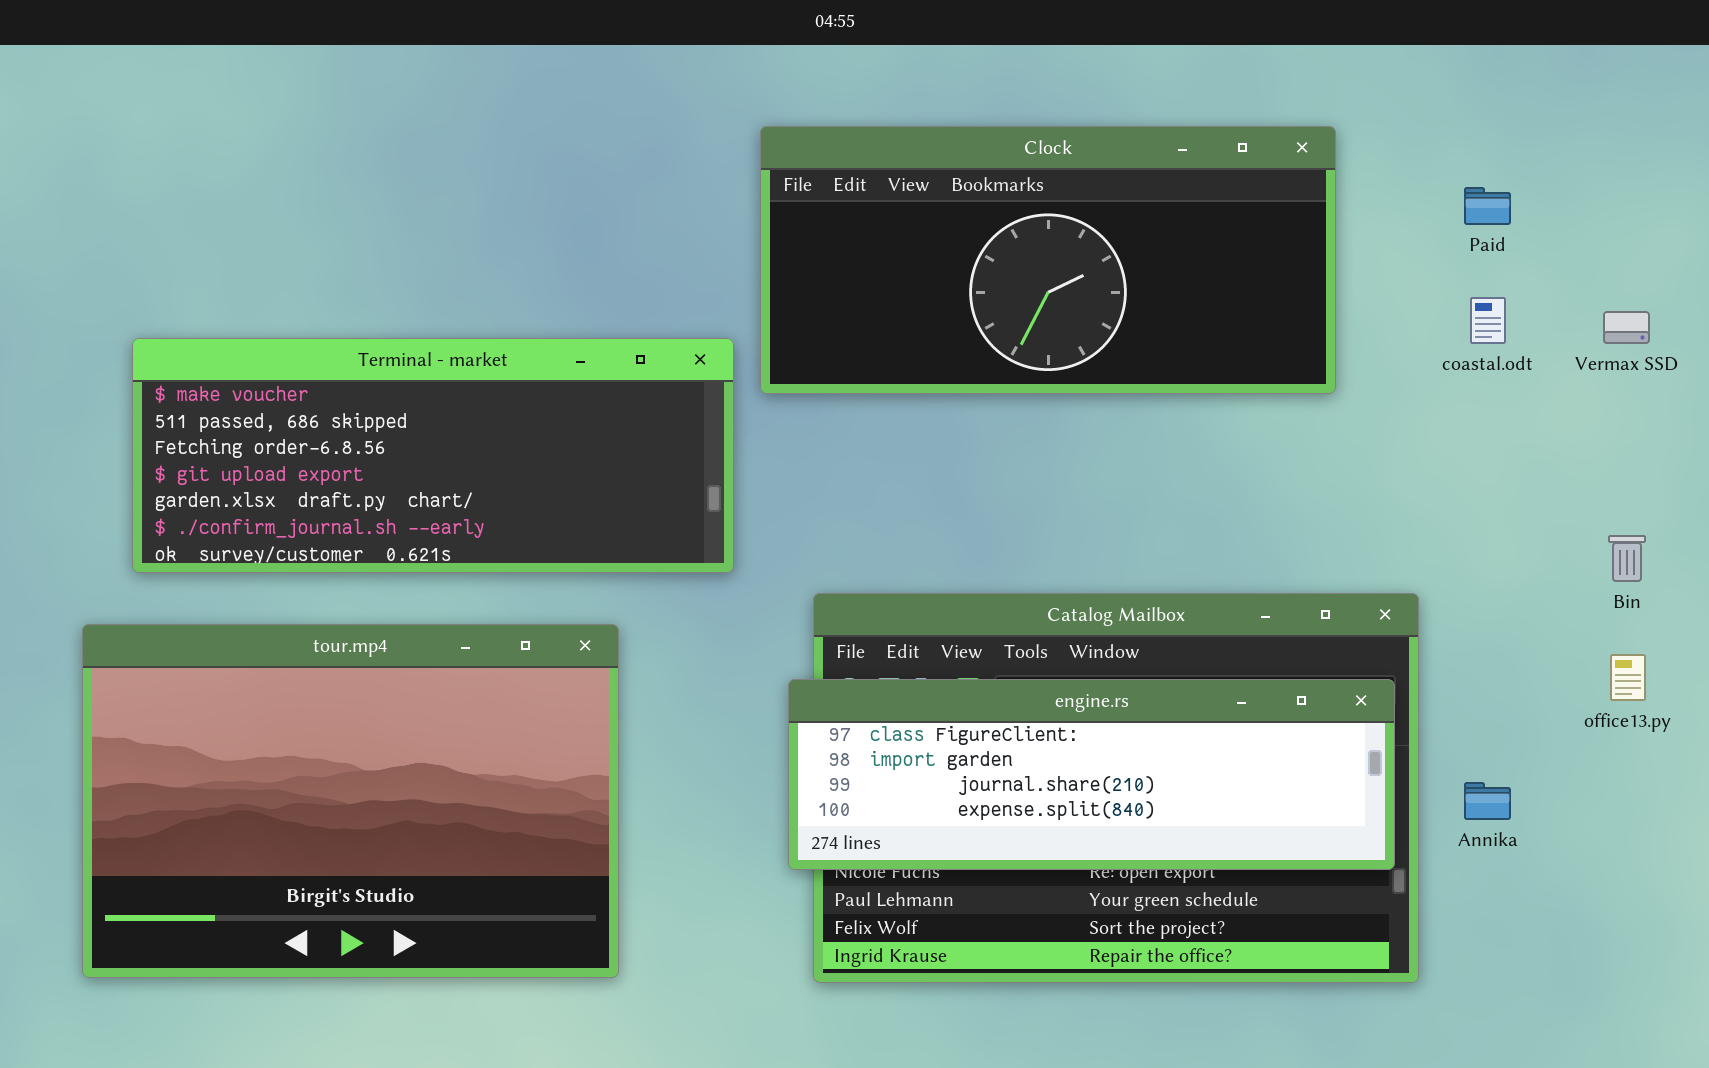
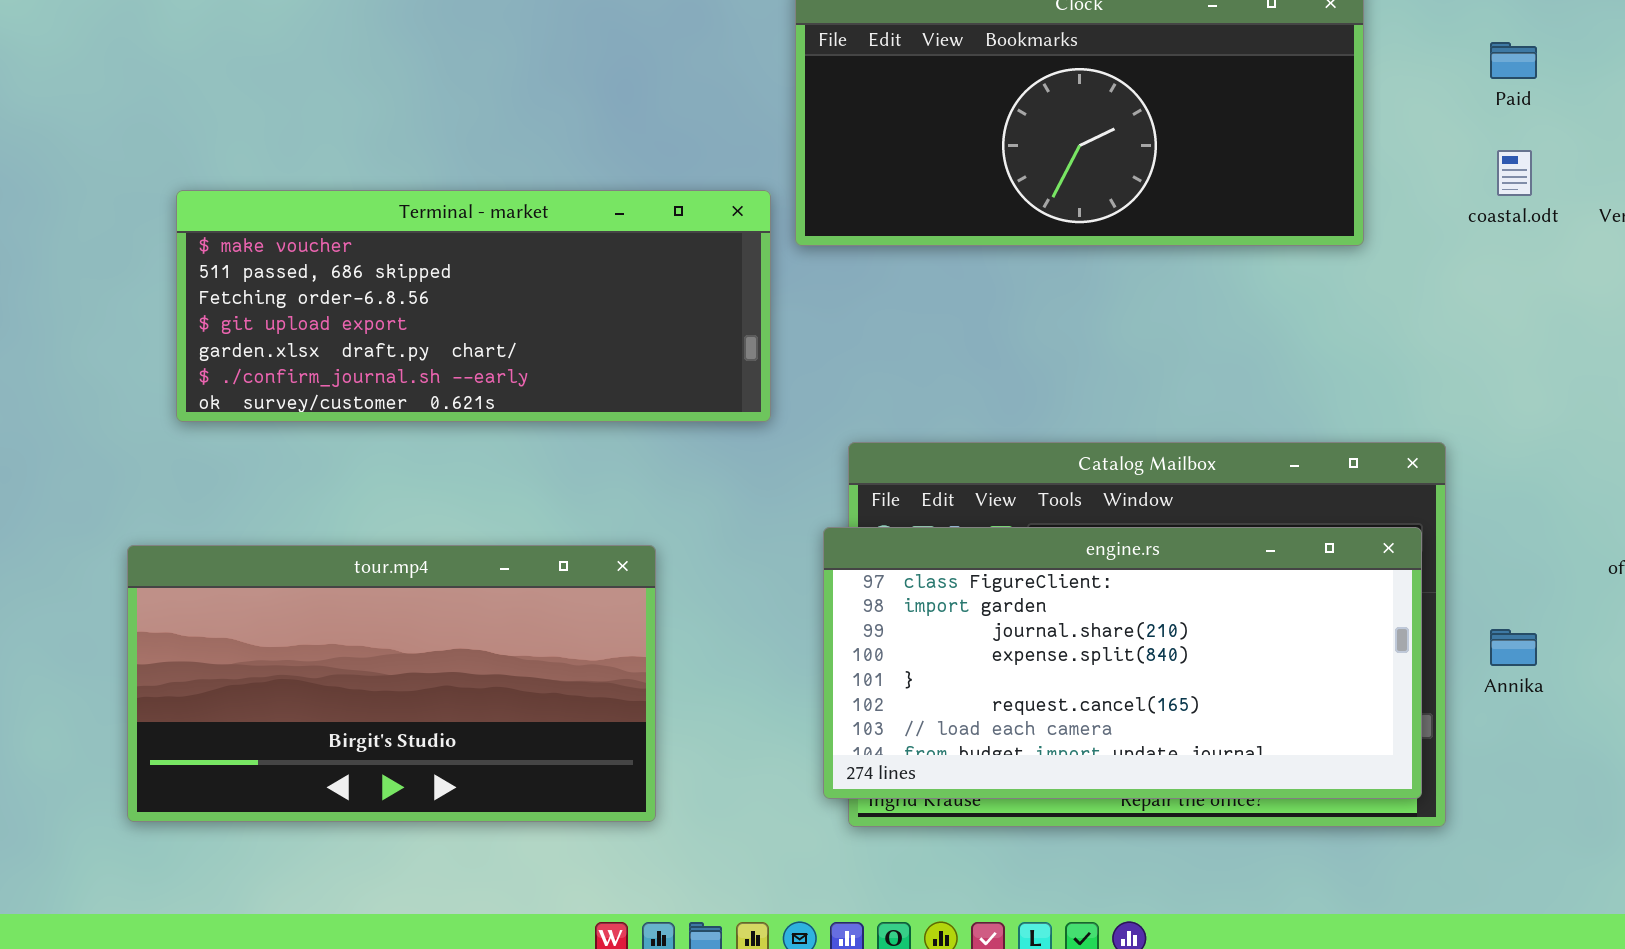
tour.mp4: [82,624,619,978] -> [127,545,656,822], resized
engine.rs: [788,679,1395,870] -> [823,527,1422,799], resized

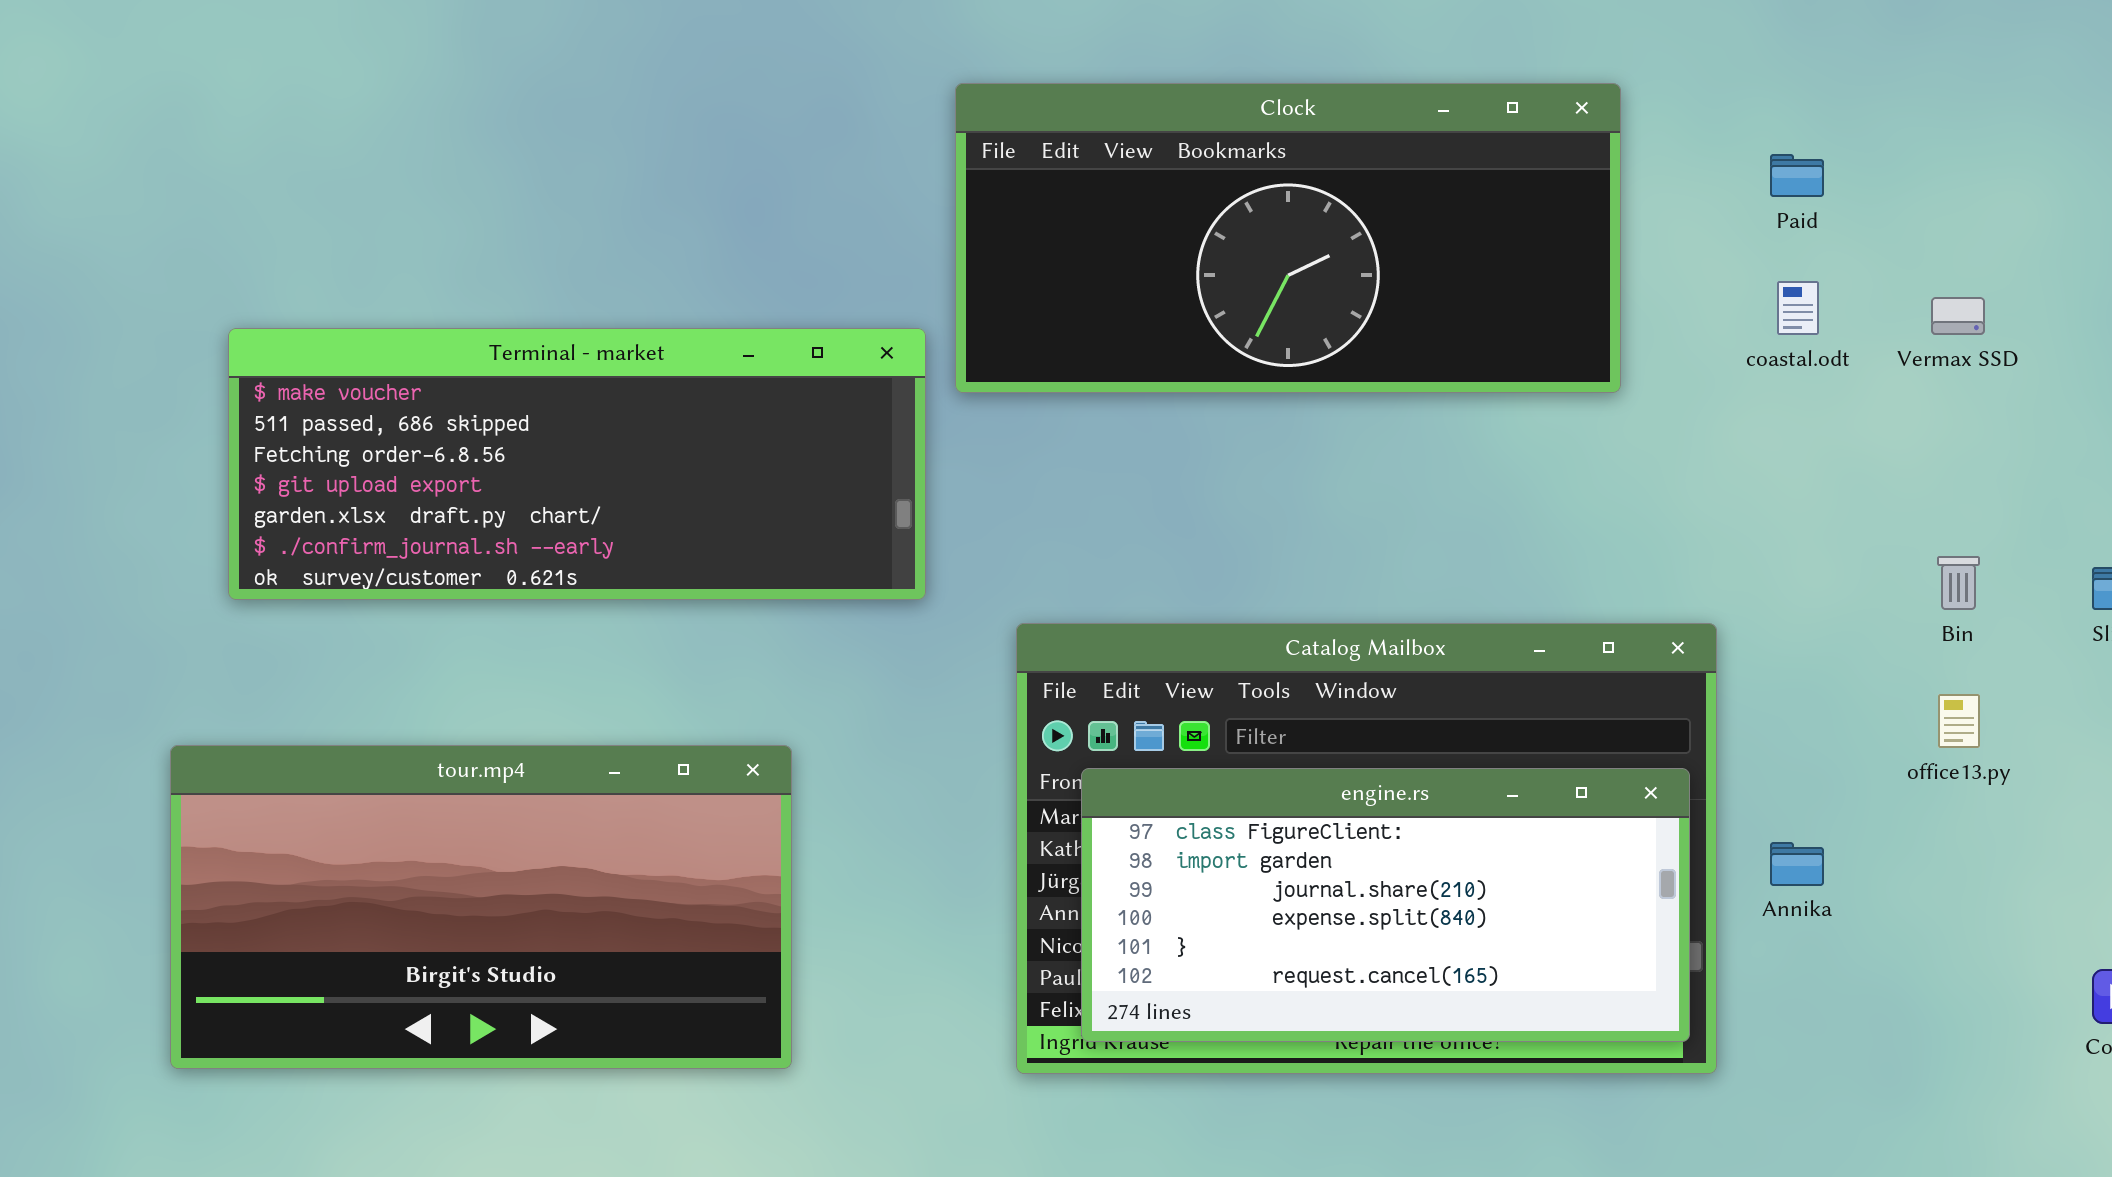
engine.rs: [823,527,1422,799] -> [1081,768,1690,1042], resized

